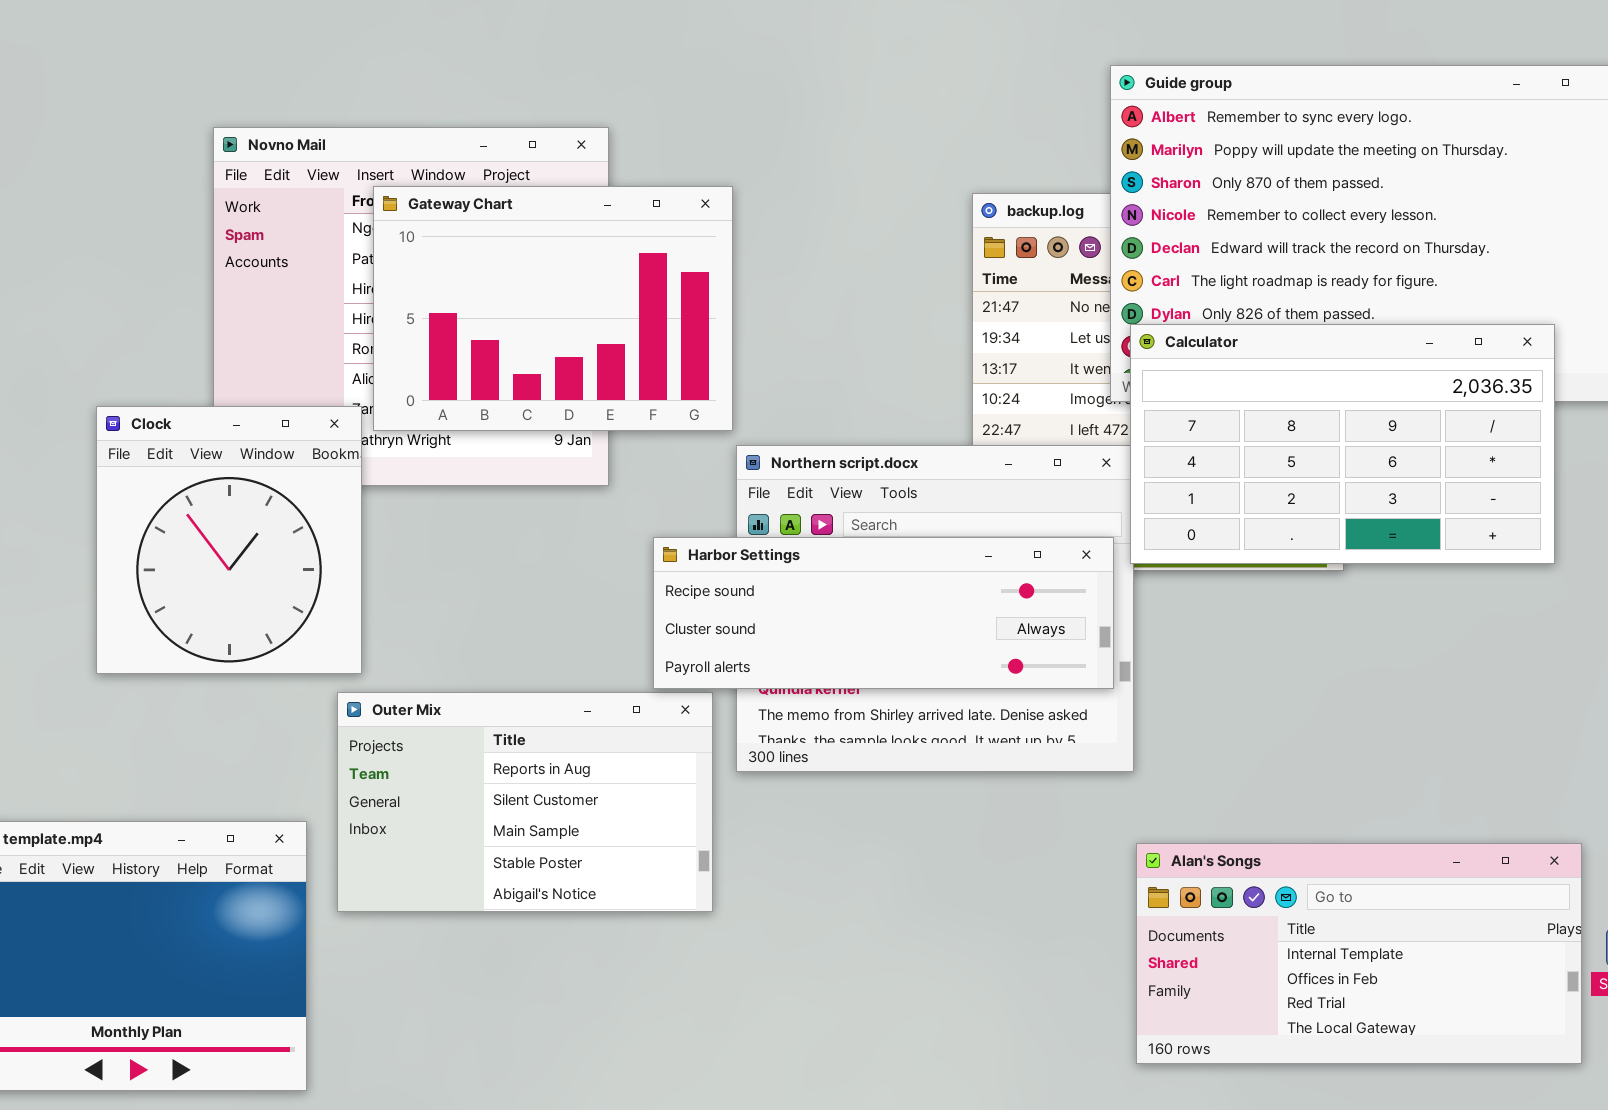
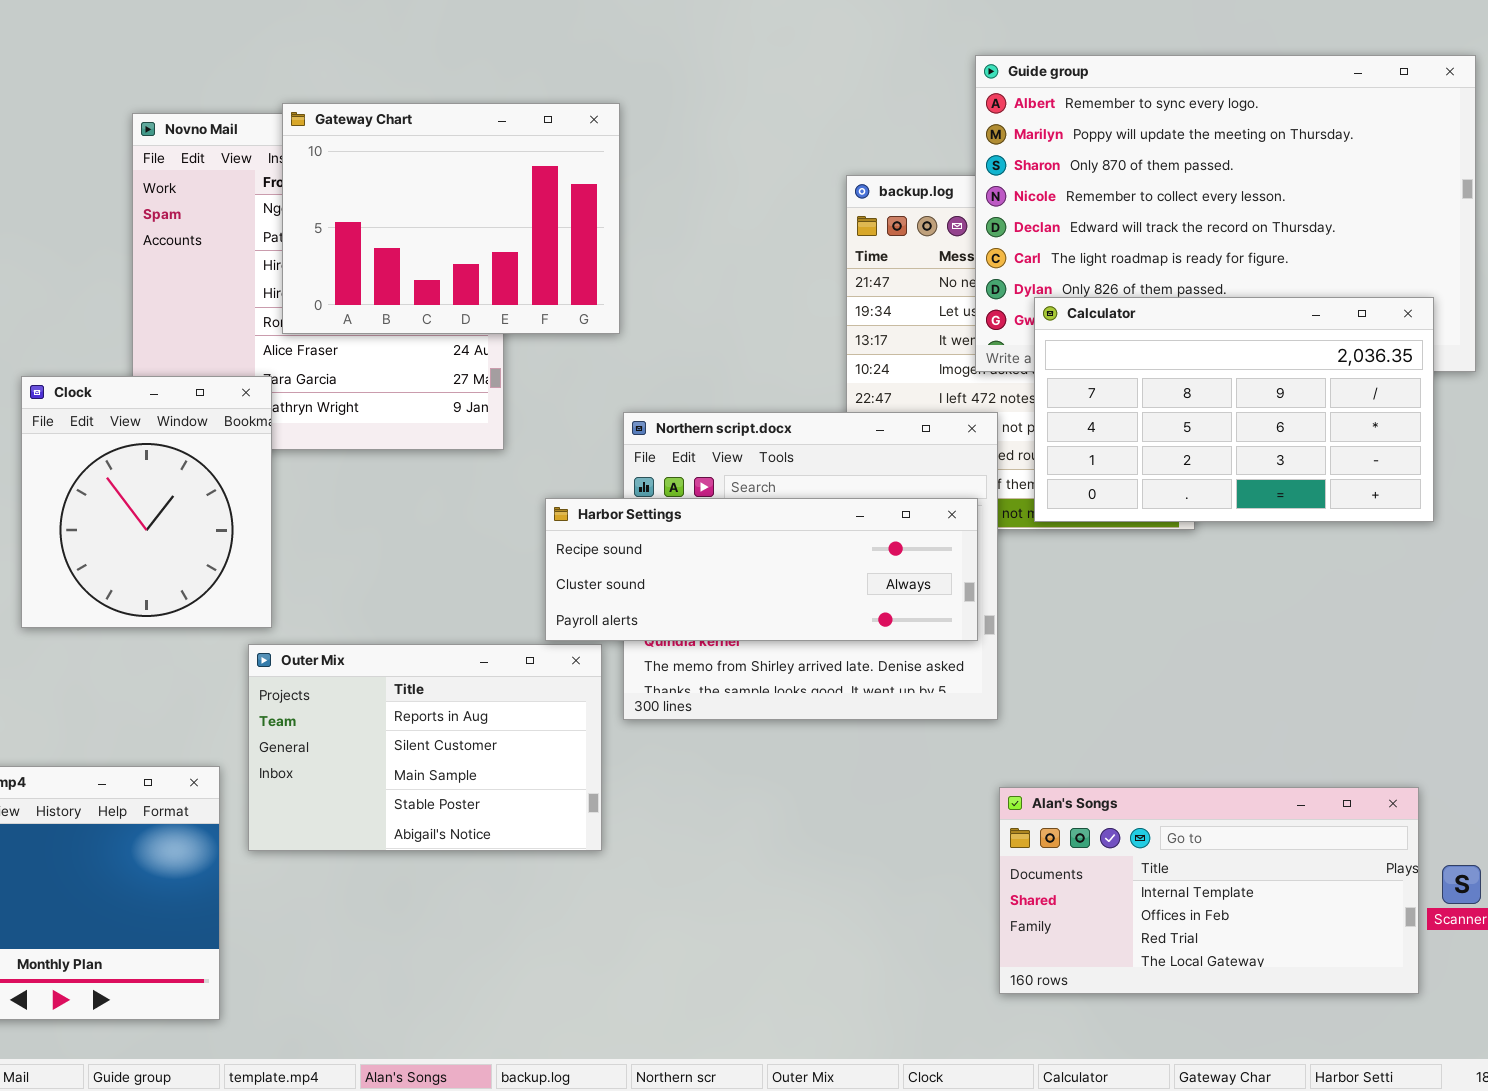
Gateway Chart: [373,186,733,431] -> [282,103,620,334], moved
Calculator: [1130,324,1555,564] -> [1034,297,1434,522], moved

